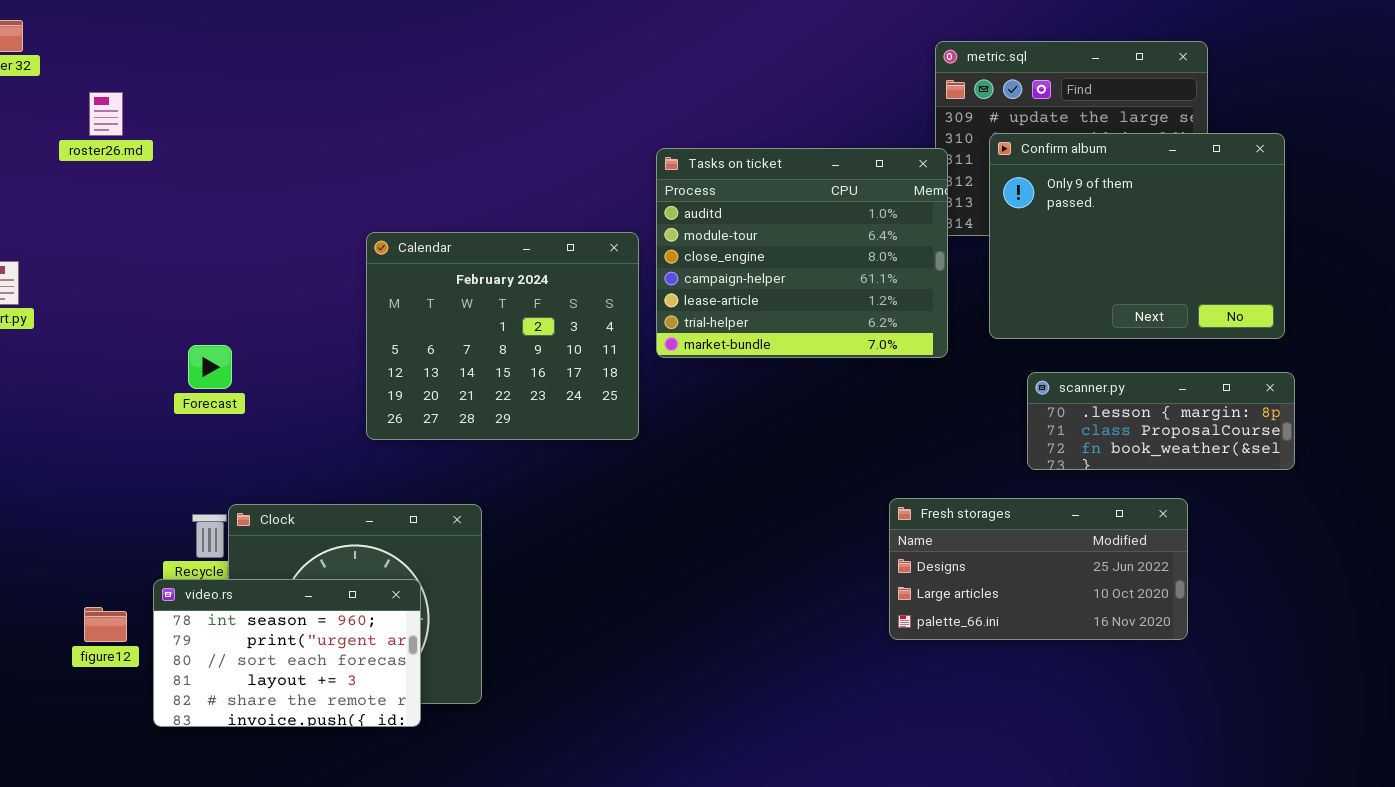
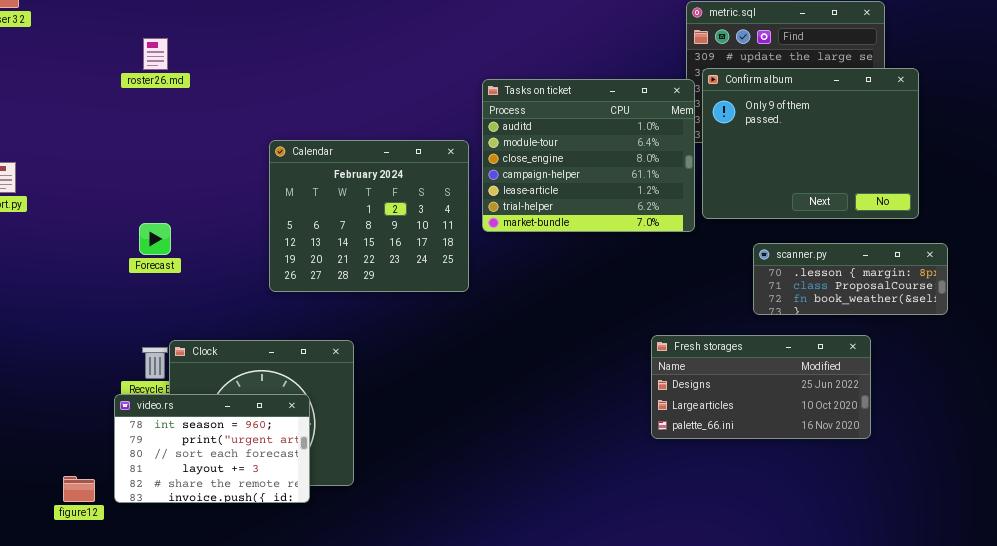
roster26.md: [89,92,123,136] -> [143,38,168,70], moved
Confirm album: [989,133,1285,339] -> [702,68,919,219], moved
figure12: [84,607,127,642] -> [63,476,95,502], moved

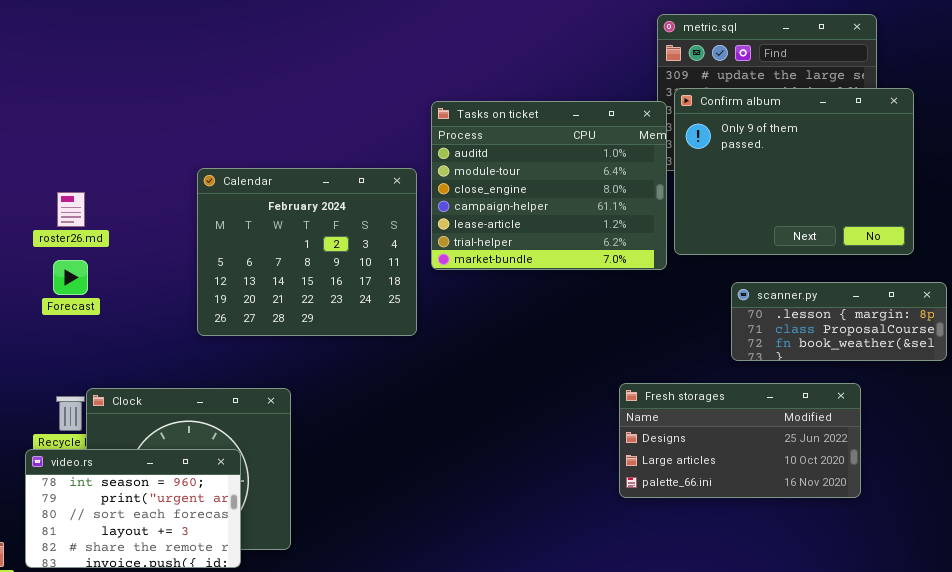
roster26.md: [143,38,168,70] -> [57,192,85,227], moved

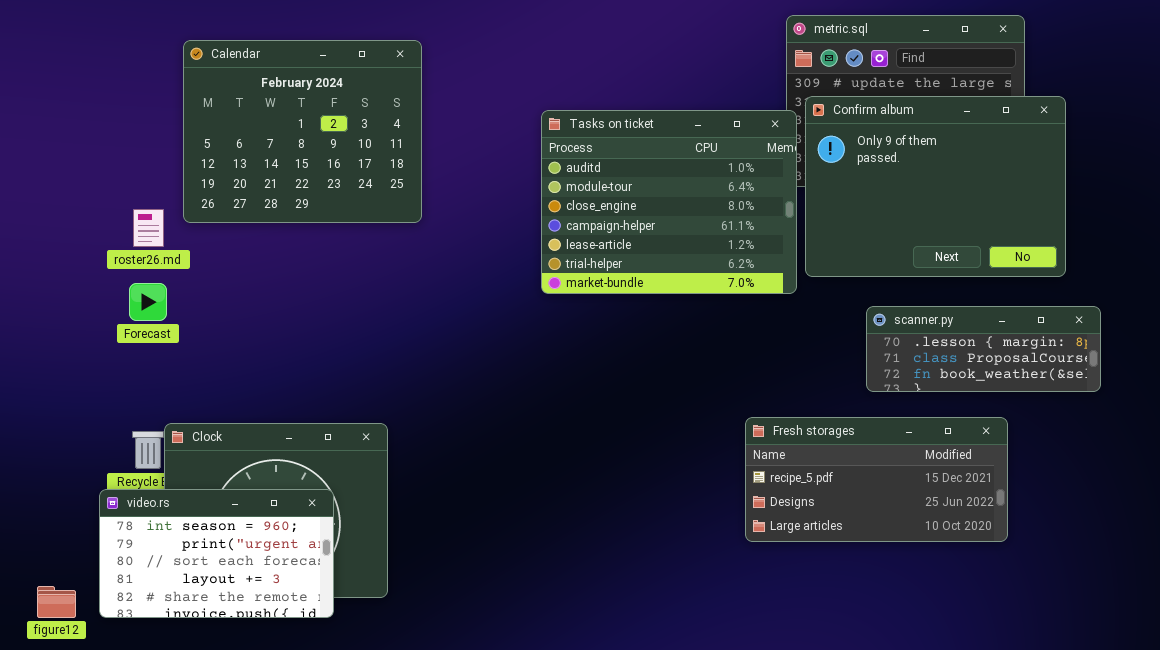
Calendar: [197,168,417,336] -> [183,40,422,223], moved
Fresh storages: [619,383,861,498] -> [745,417,1008,542], scrolled up 1 row

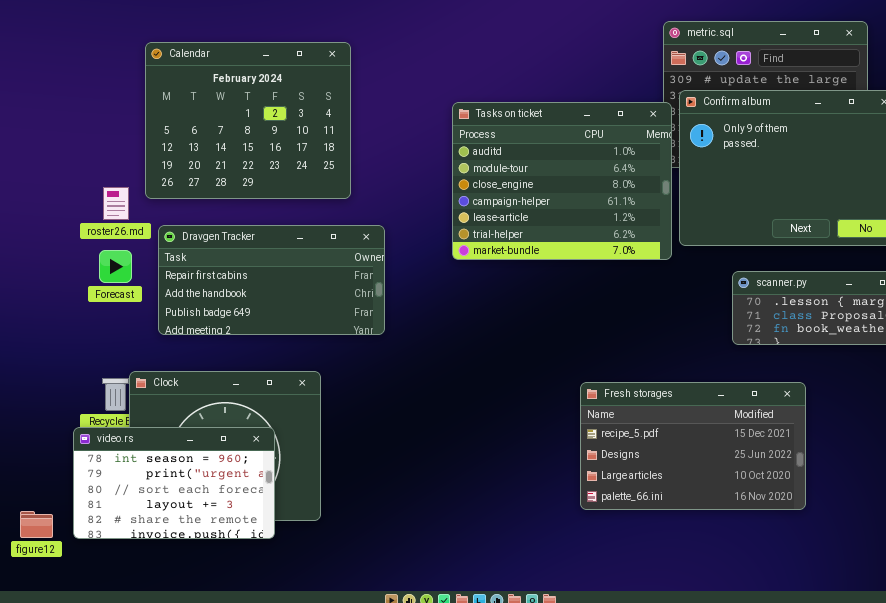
Dravgen Tracker: none -> [158,225,385,335], opened
Fresh storages: [745,417,1008,542] -> [580,382,806,510], moved, resized

